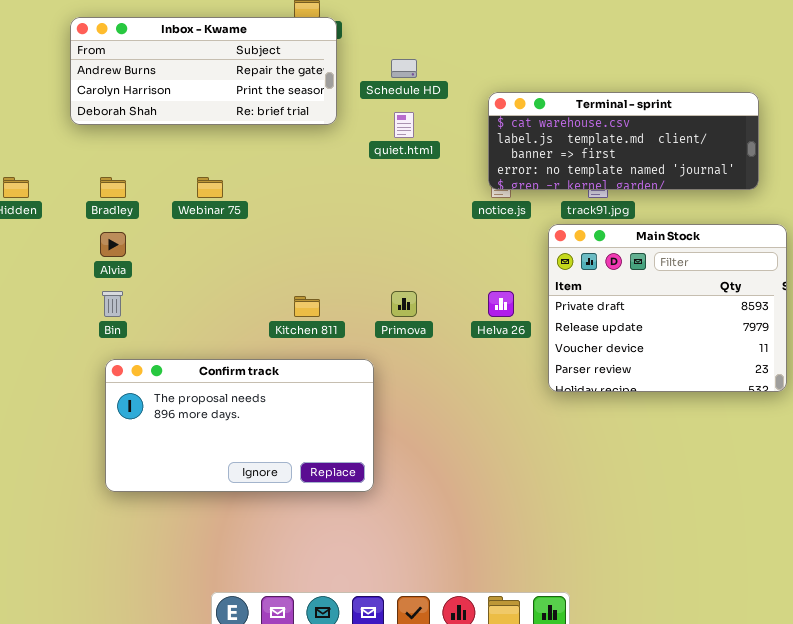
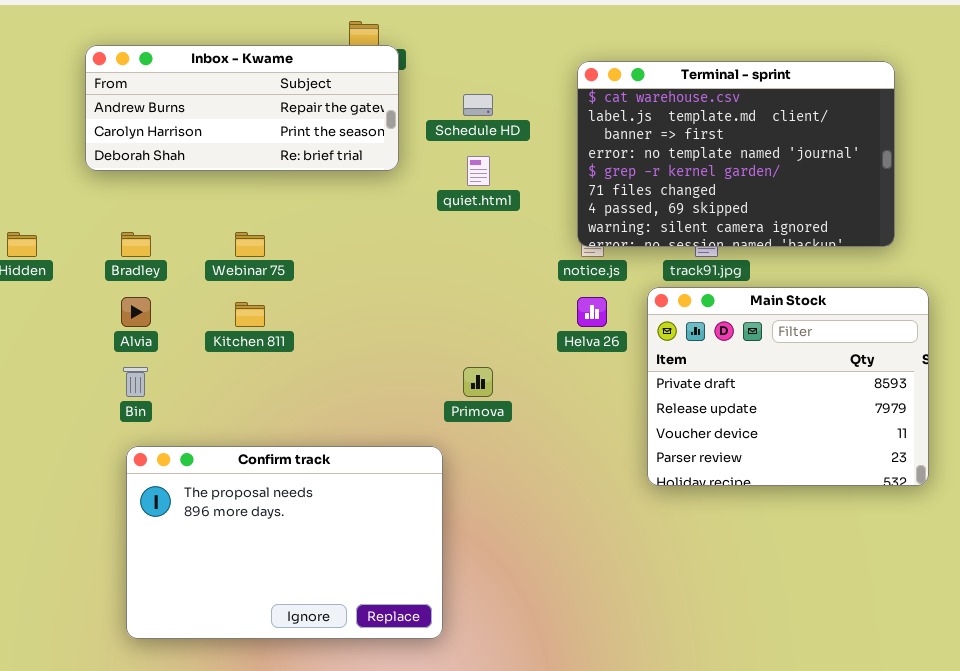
Terminal - sprint: [488,92,759,190] -> [577,61,895,247], resized
Helva 26: [488,291,514,317] -> [577,297,607,327], moved
Kitchen 811: [294,296,320,317] -> [235,302,265,327], moved
Confirm track: [105,359,374,492] -> [126,446,443,639], resized

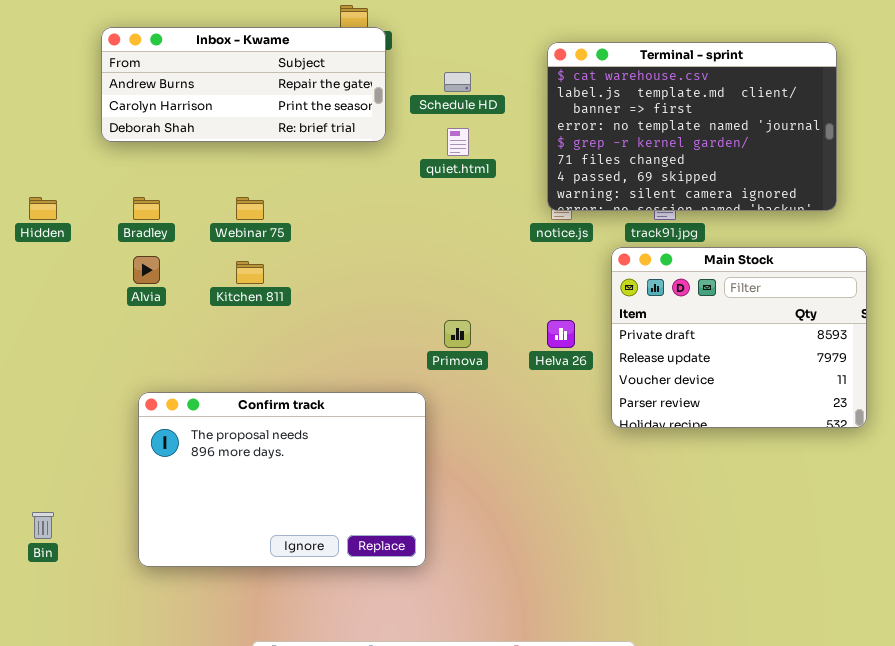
Helva 26: [577,297,607,327] -> [547,320,575,348], moved
Bin: [123,367,148,397] -> [32,512,54,539], moved

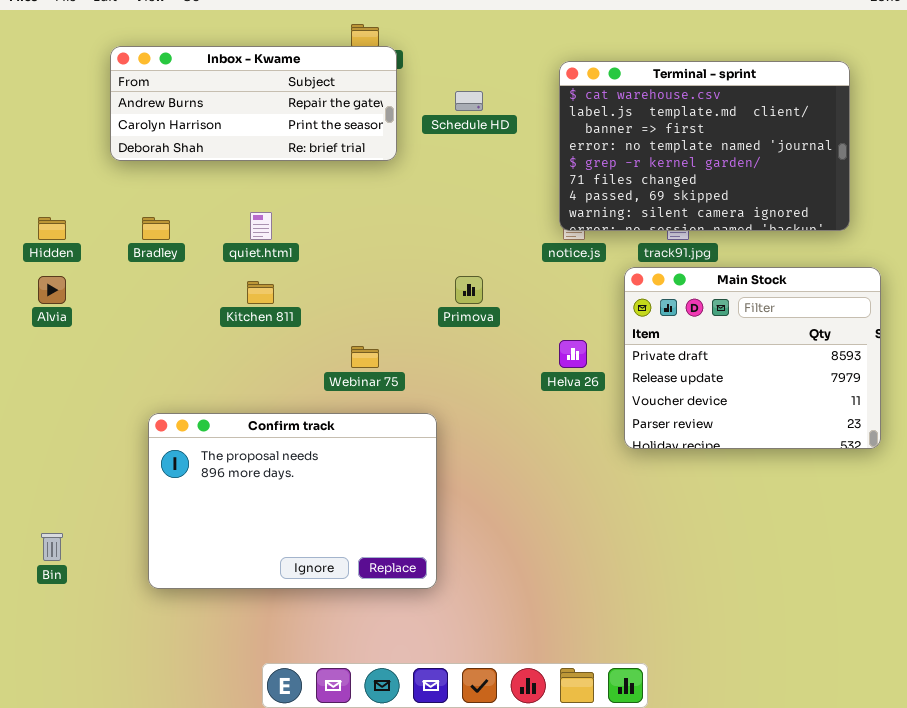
quiet.html: [447,128,469,156] -> [250,212,272,240], moved
Webinar 75: [236,197,264,220] -> [351,346,379,368], moved
Alvia: [133,256,160,284] -> [38,276,66,304], moved
Primova: [444,320,471,348] -> [455,276,483,304], moved

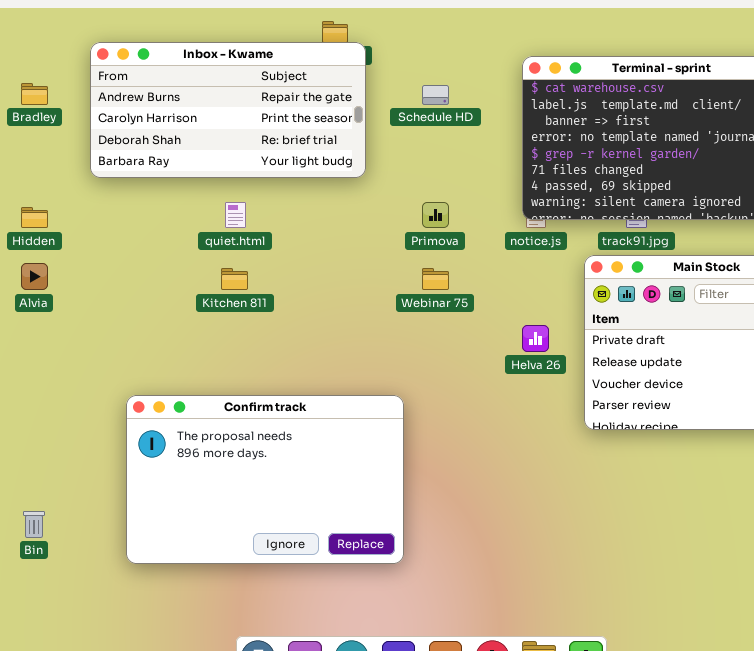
Inbox - Kwame: [110,46,397,161] -> [90,42,366,178], resized
Bradley: [142,217,170,240] -> [21,83,48,105], moved
Primova: [455,276,483,304] -> [422,202,449,228], moved
Webinar 75: [351,346,379,368] -> [422,268,449,290], moved

